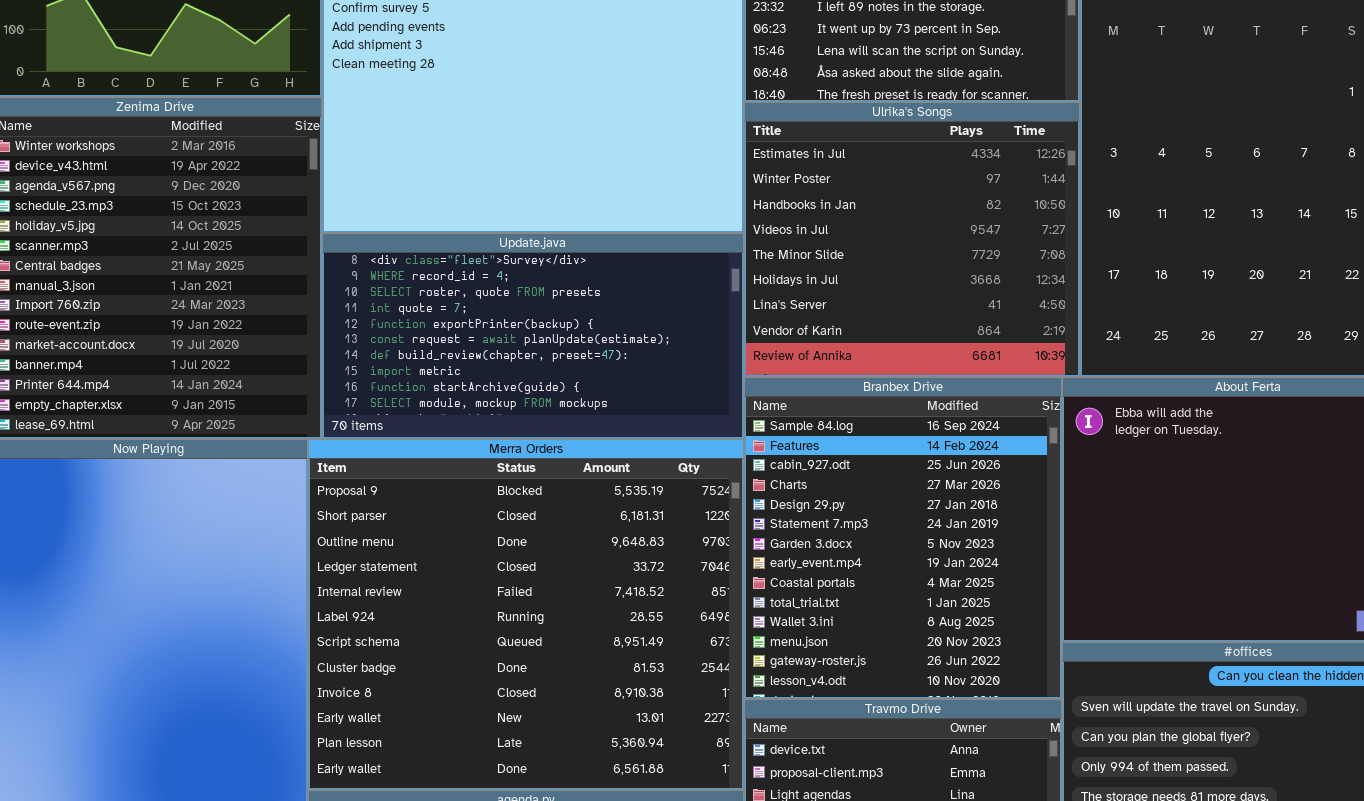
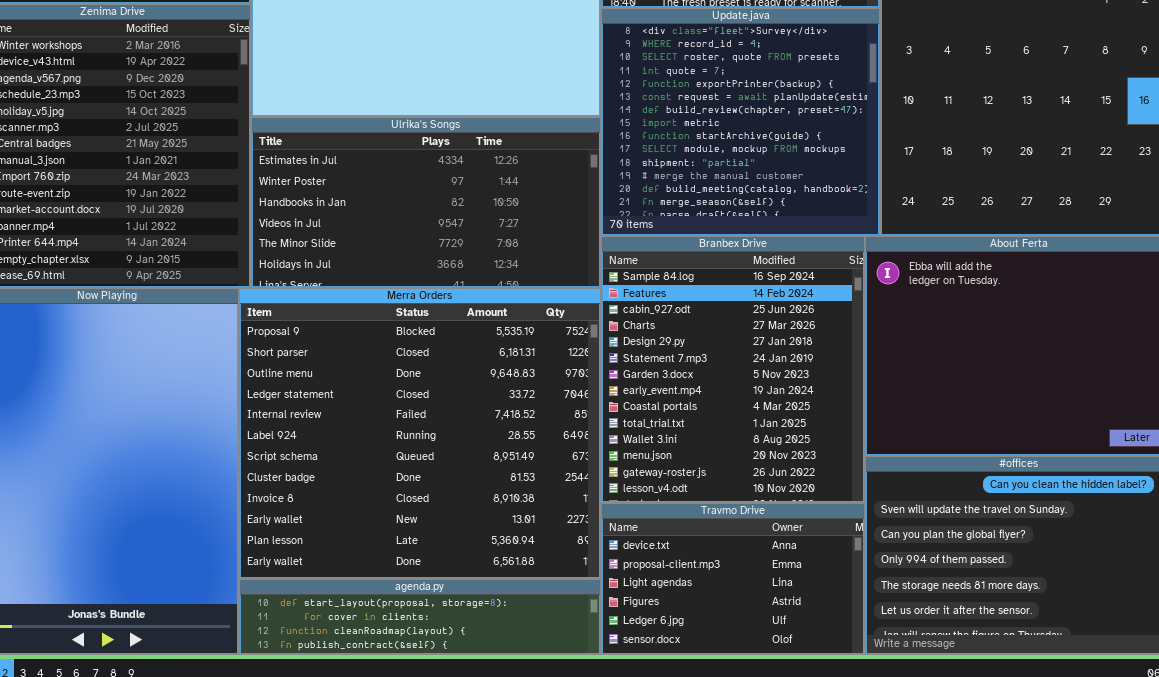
Ulrika's Songs: [744,102,1080,377] -> [251,117,601,288], moved, resized
Update.java: [322,233,744,439] -> [601,8,880,236], moved, resized

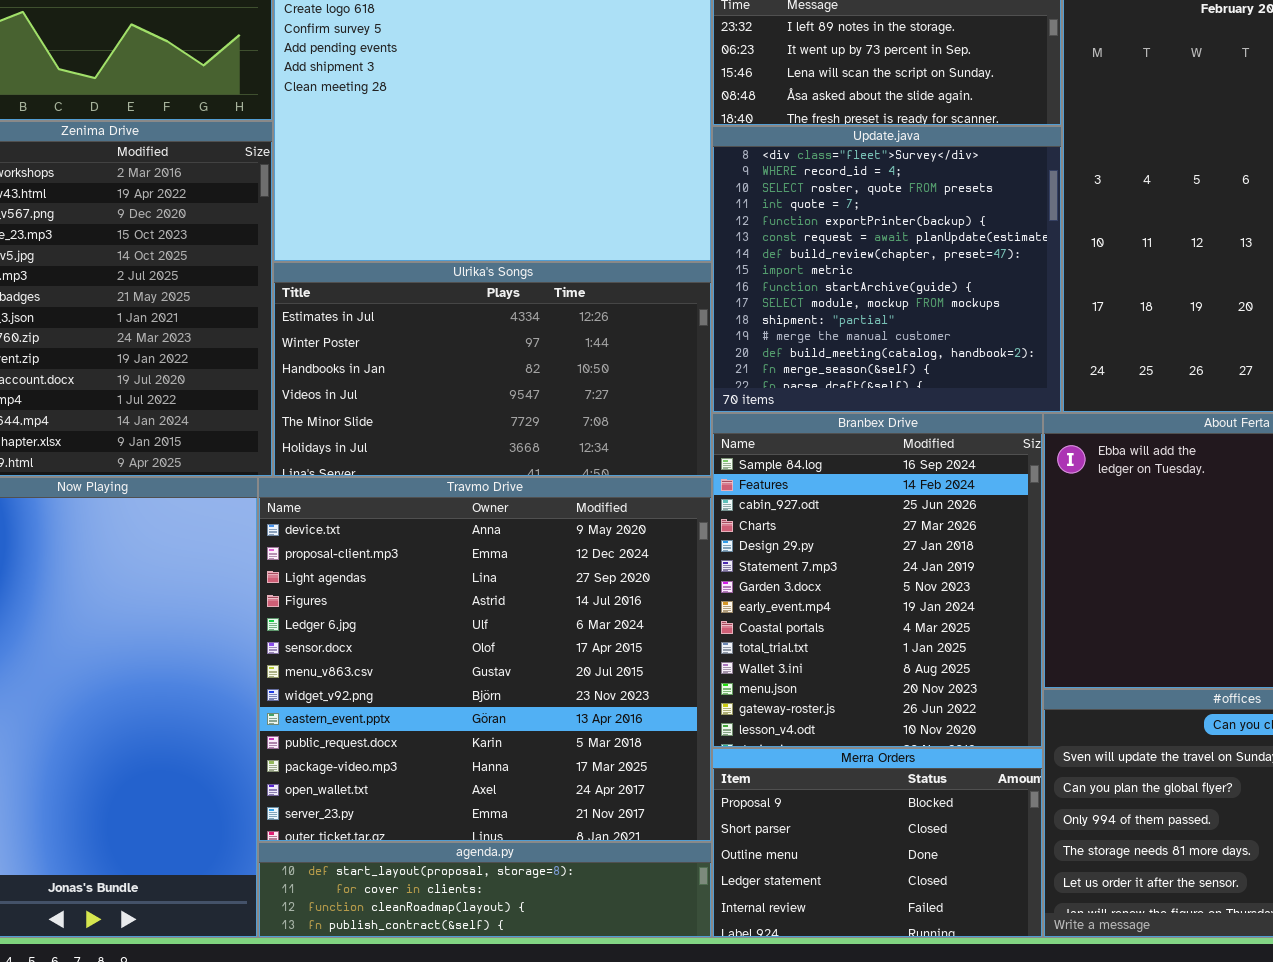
Merra Orders: [239,288,601,579] -> [712,748,1043,938], moved, resized
Travmo Drive: [601,503,865,655] -> [258,477,712,842], moved, resized

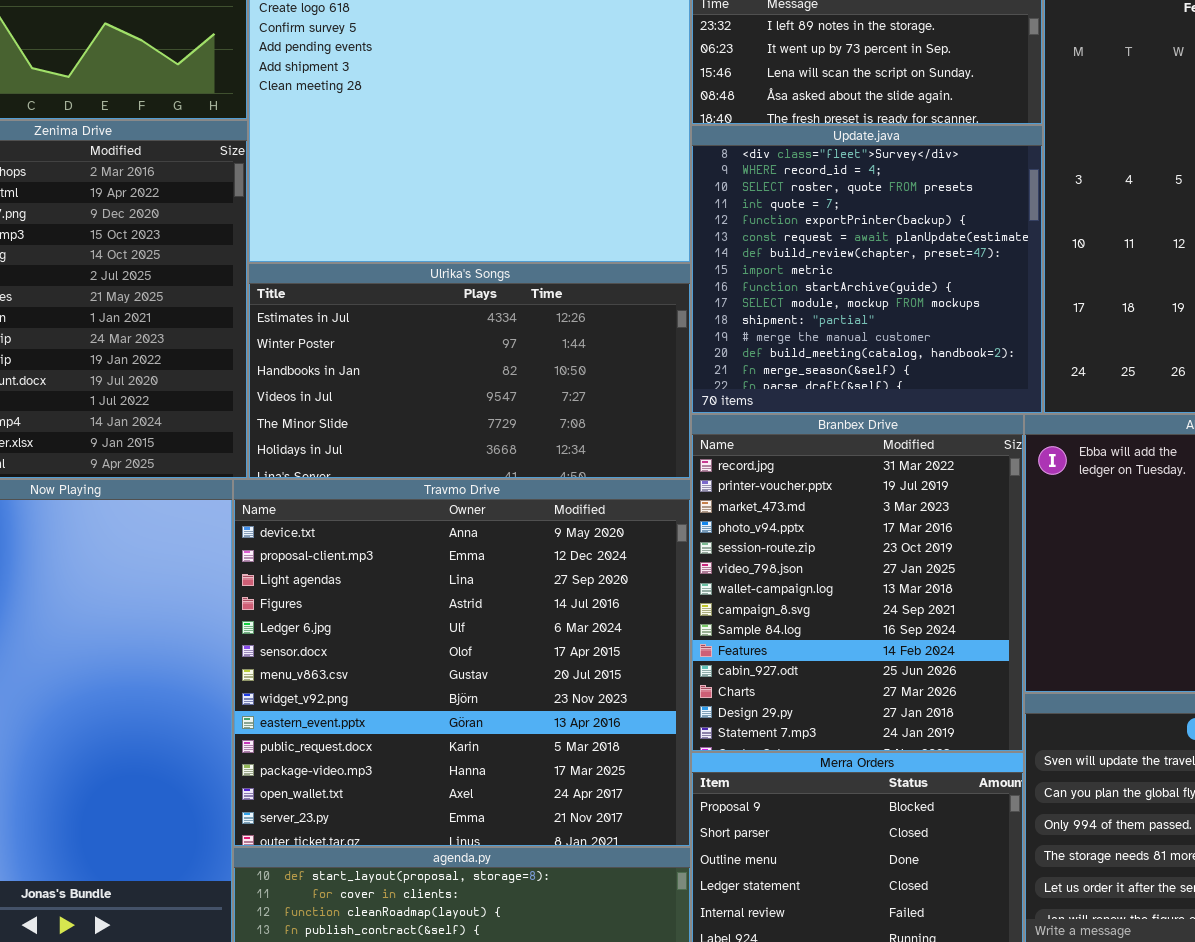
Branbex Drive: [712,413,1043,748] -> [691,414,1024,752], scrolled up 8 rows

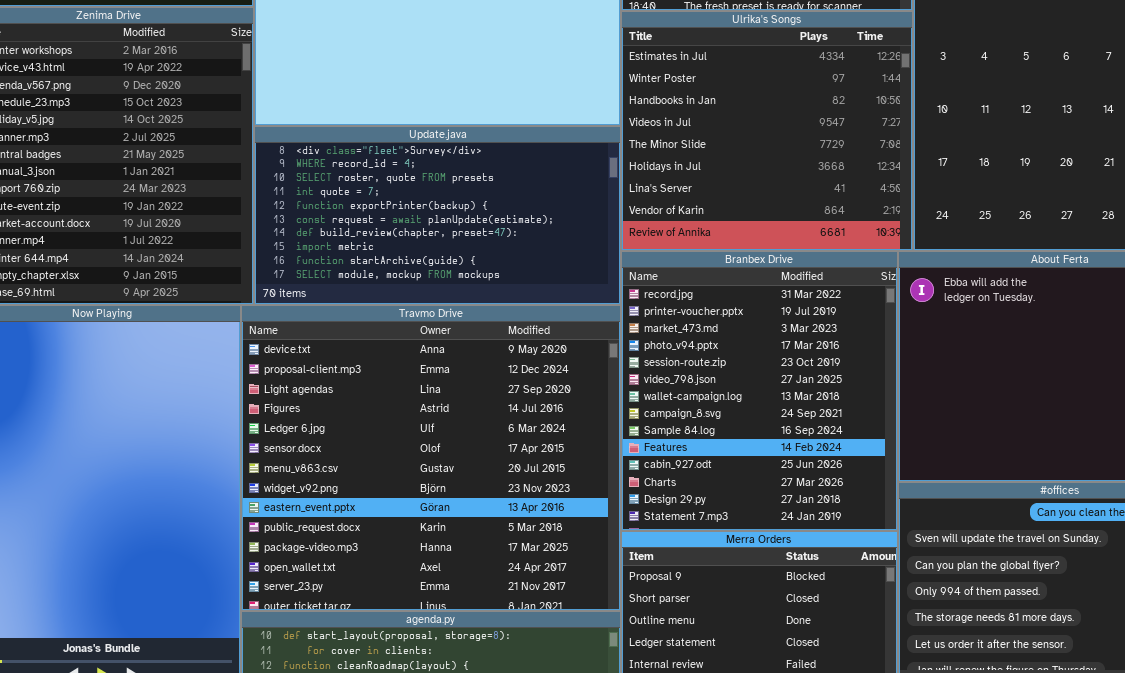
Update.java: [691,125,1043,414] -> [254,126,621,305], moved, resized
Ulrika's Songs: [248,263,691,479] -> [621,11,913,251], moved, resized

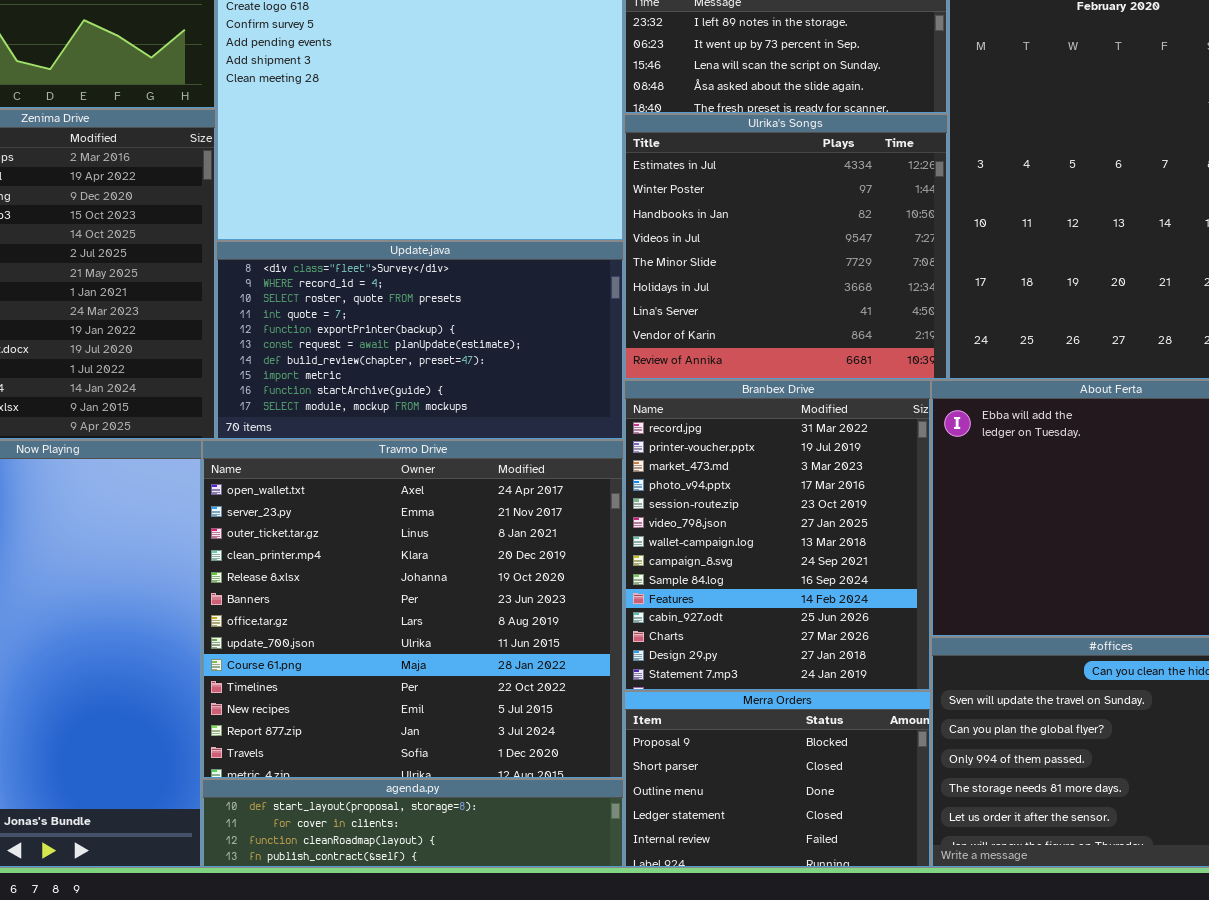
Travmo Drive: [241,305,621,611] -> [202,440,624,779], scrolled down 11 rows

